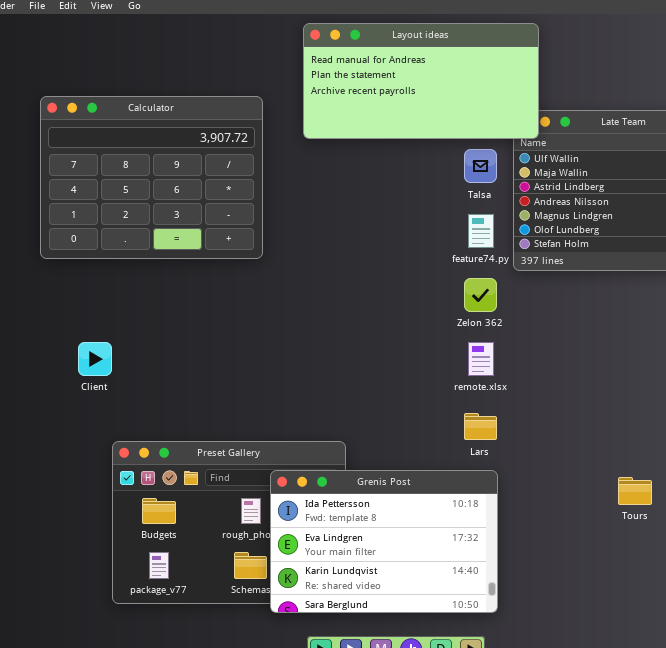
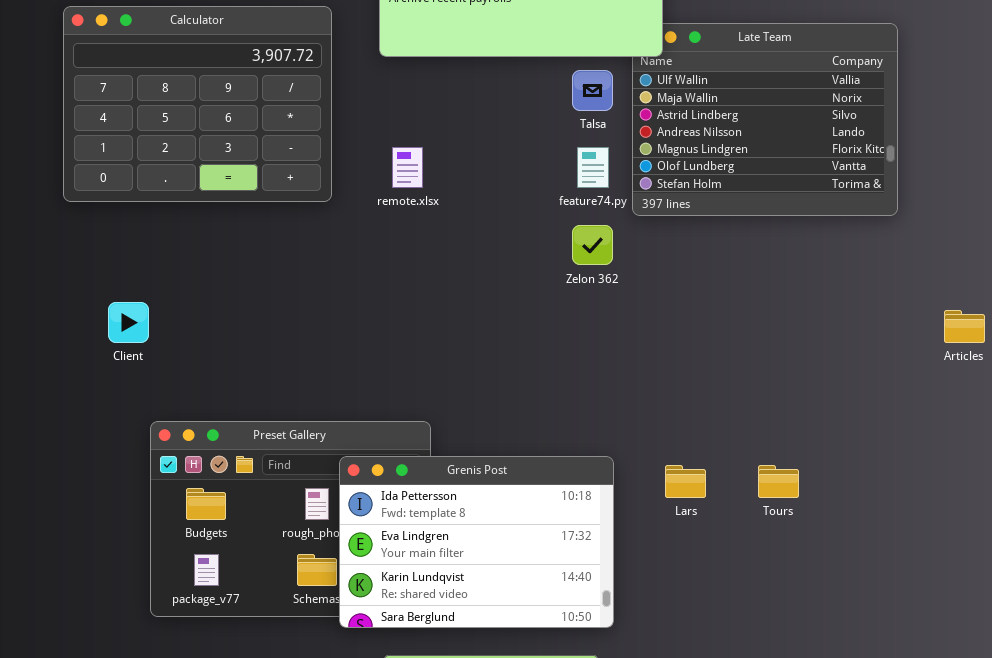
remote.xlsx: [468,342,494,376] -> [392,147,423,188], moved
Lars: [464,413,497,440] -> [665,465,706,498], moved

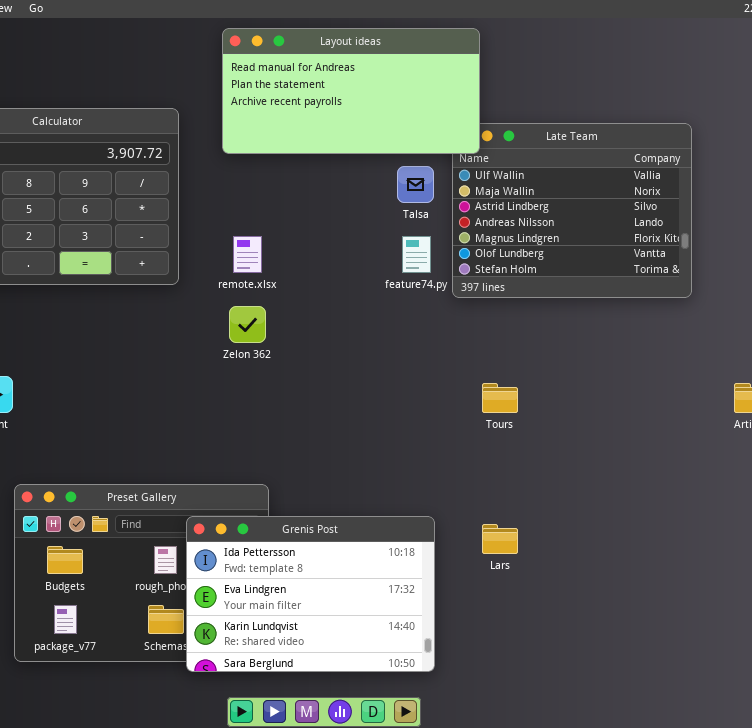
Zelon 362: [572,225,613,265] -> [229,306,266,343], moved
Tours: [758,465,799,498] -> [482,383,518,413], moved

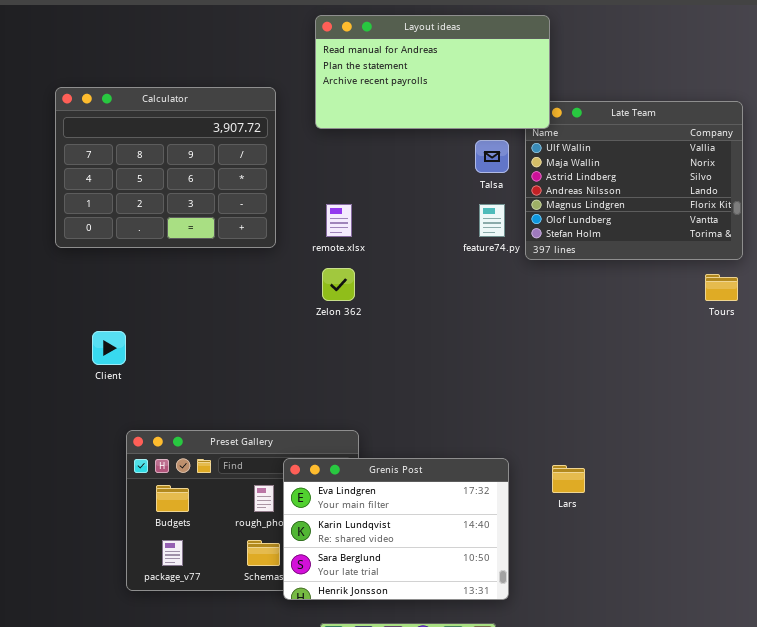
Tours: [482,383,518,413] -> [705,274,738,301], moved
Grenis Post: [186,516,435,672] -> [283,458,509,600], scrolled down 1 row

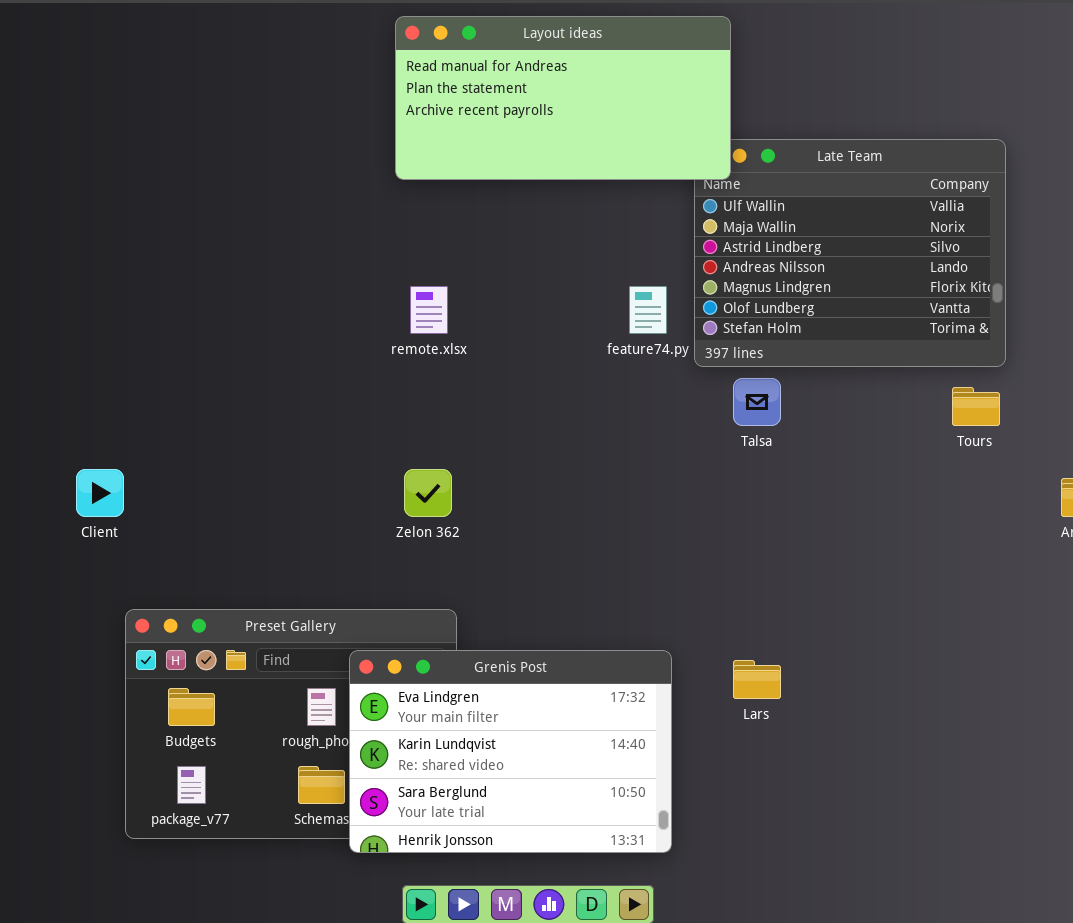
Calculator: [55,87,276,248] -> none, closed
Talsa: [475,140,509,173] -> [733,378,781,426], moved
Zelon 362: [322,268,355,301] -> [404,469,452,517], moved

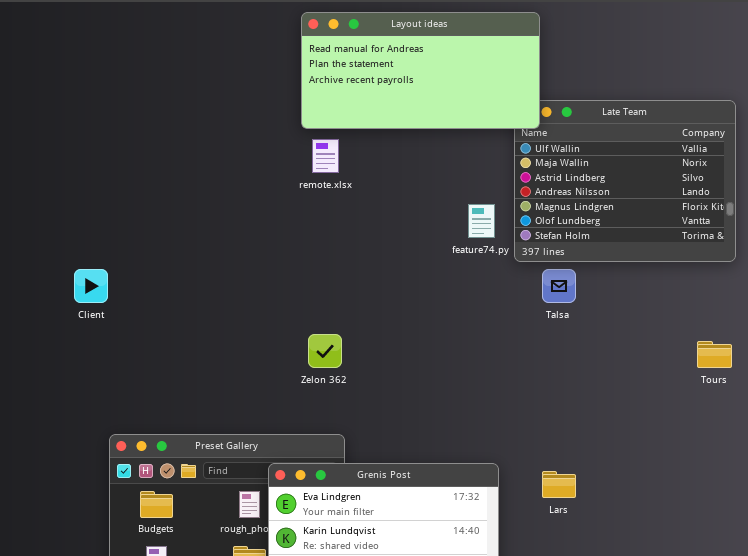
remote.xlsx: [410,286,448,334] -> [312,139,339,173], moved
Tours: [952,387,1000,426] -> [697,341,732,368], moved
Client: [76,469,124,517] -> [74,269,108,303], moved

